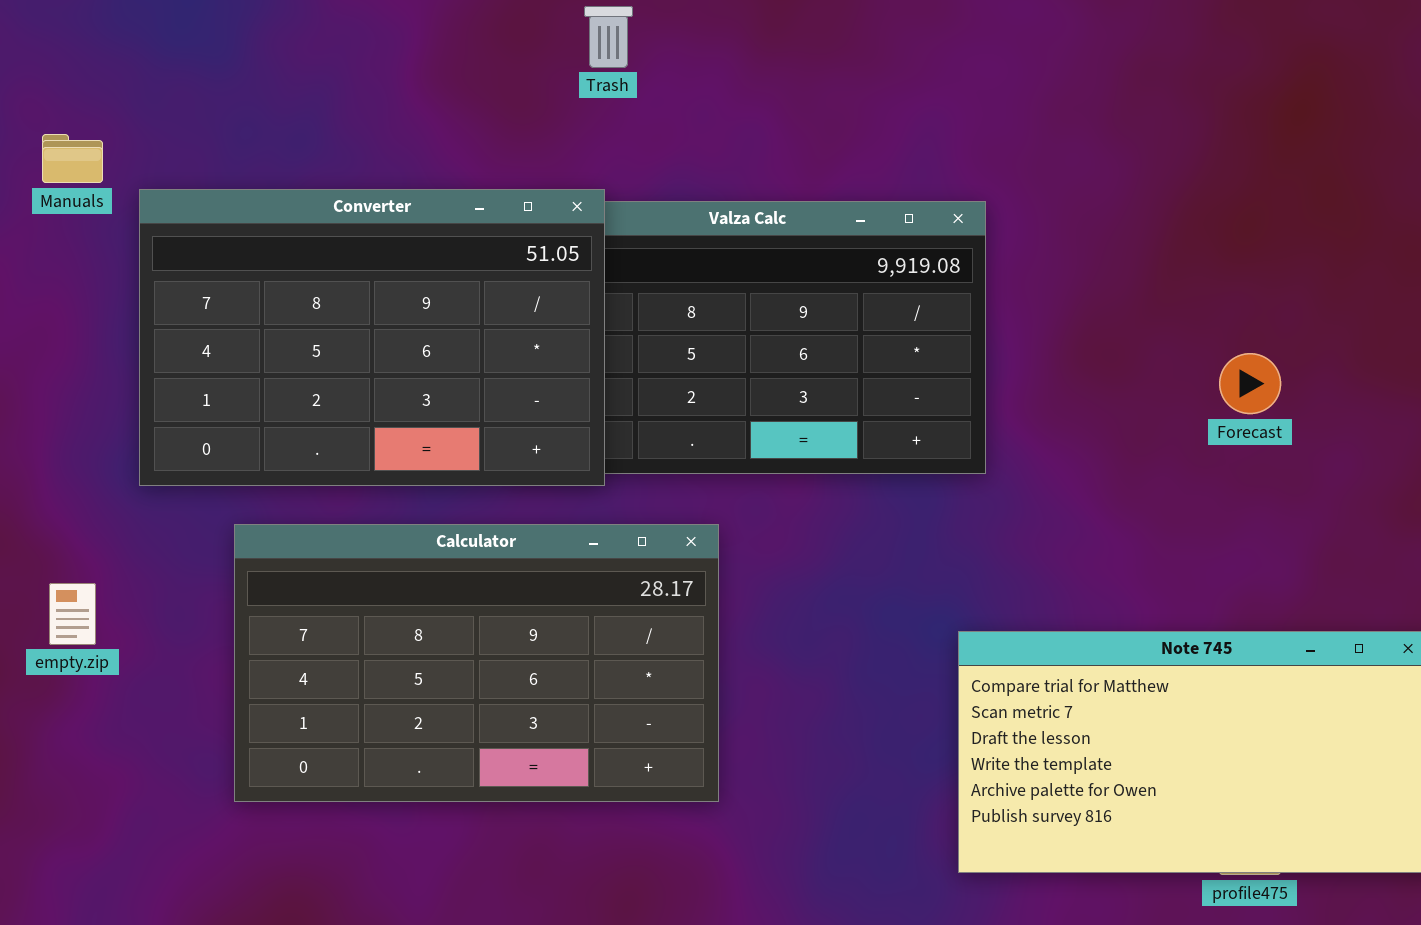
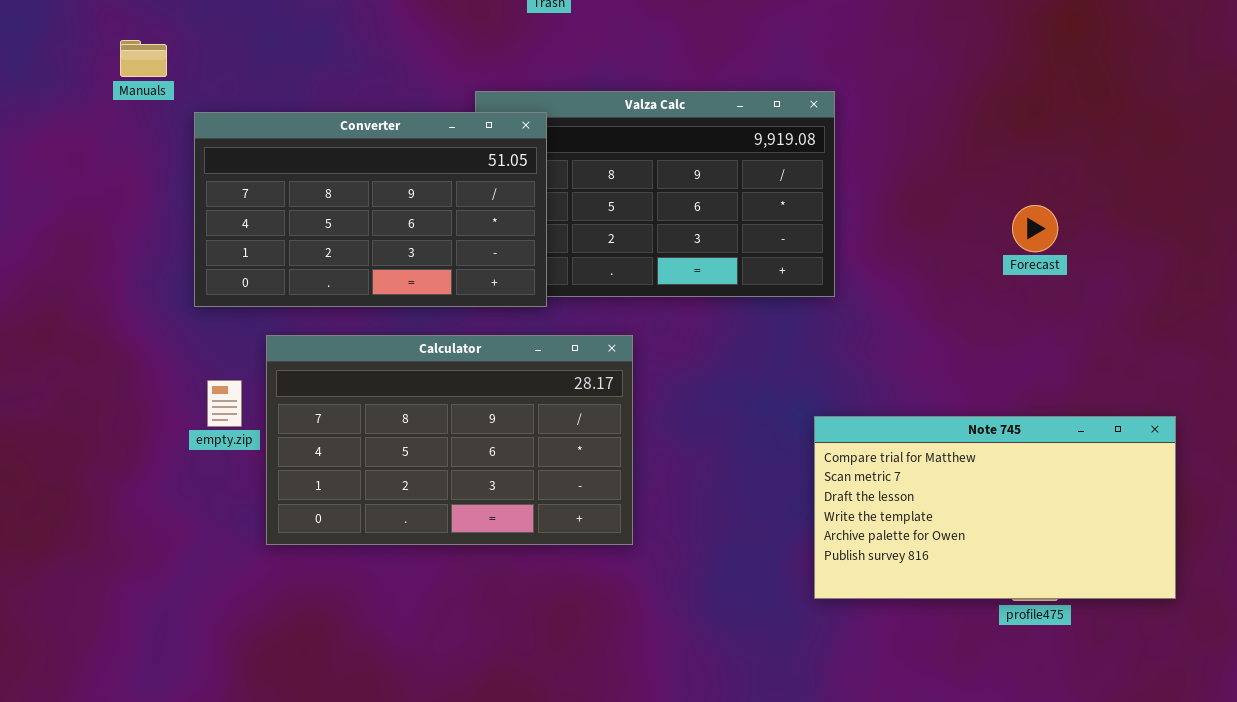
Converter: [139,189,605,486] -> [194,112,547,307], resized
empty.zip: [49,583,96,645] -> [207,380,242,427], moved

